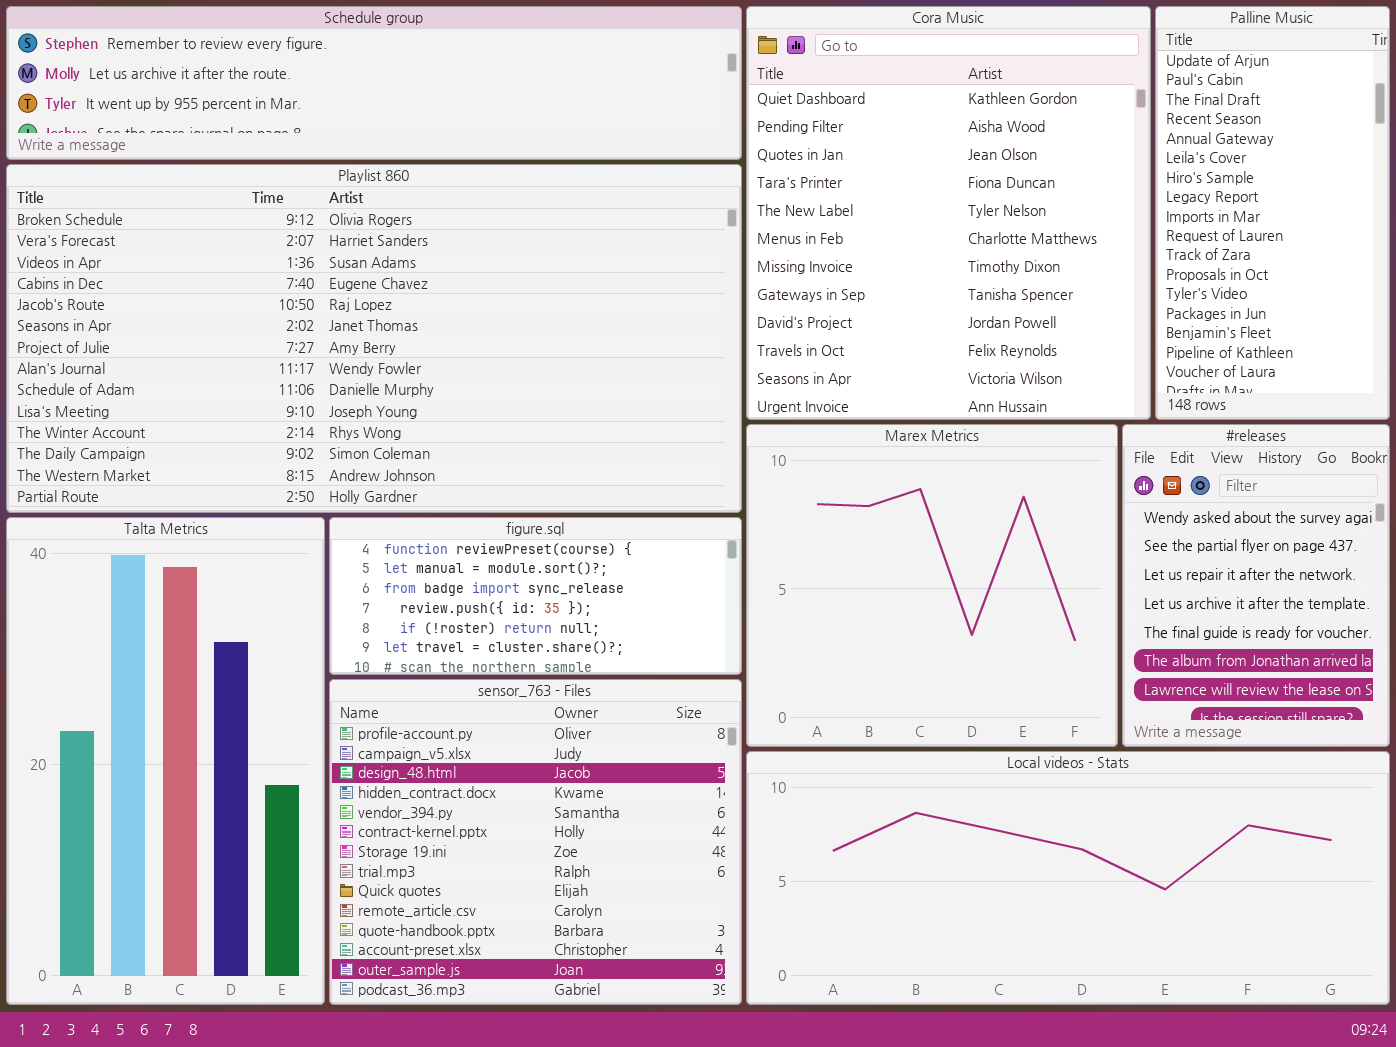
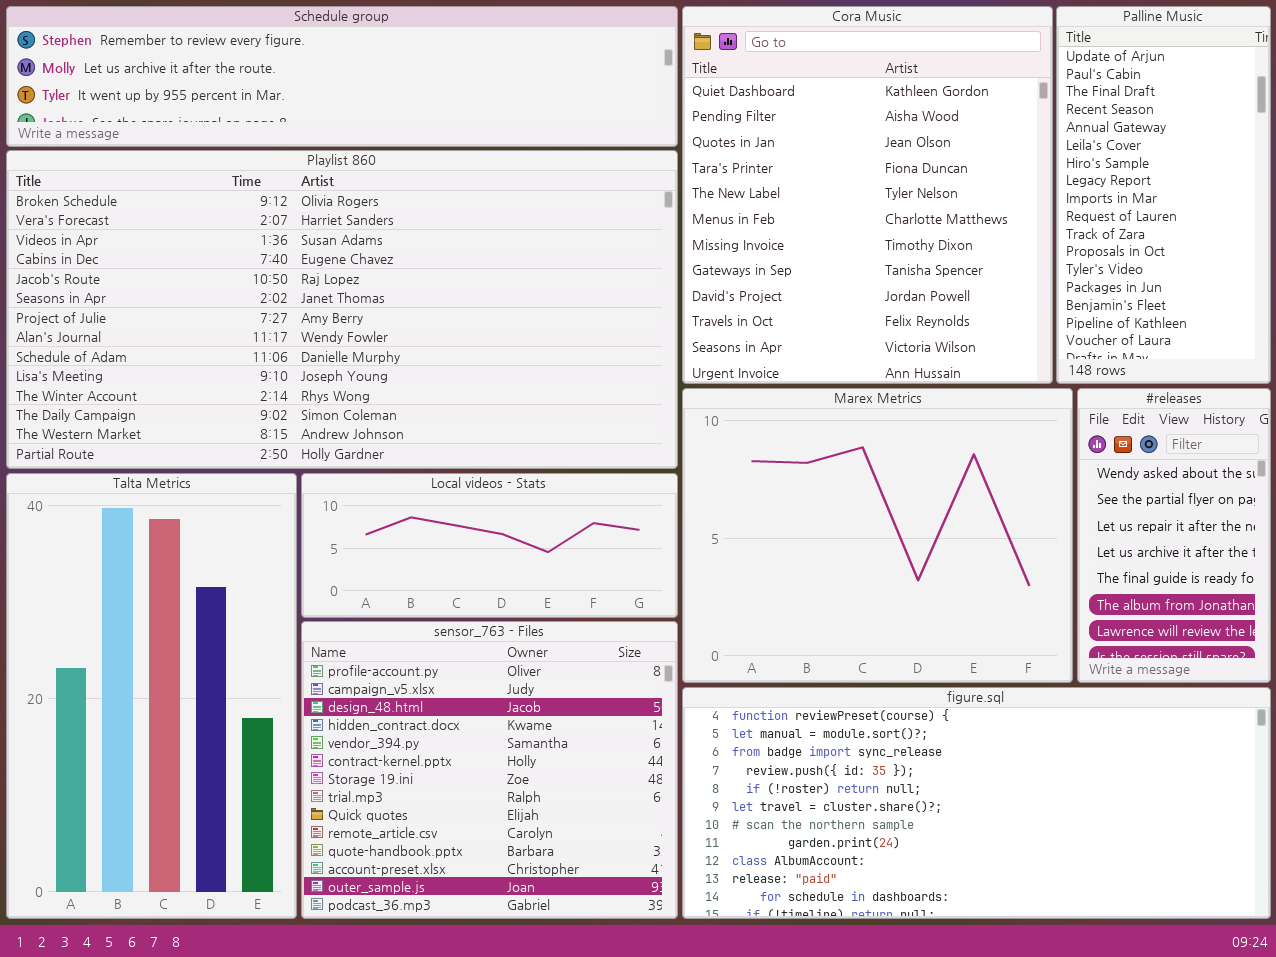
Marex Metrics: [746,424,1118,747] -> [682,388,1073,683], resized
#releases: [1122,424,1390,747] -> [1077,388,1271,683], resized
figure.sql: [329,517,742,675] -> [682,687,1271,919], moved, resized
Local videos - Stats: [746,751,1390,1005] -> [301,473,678,618], moved, resized

